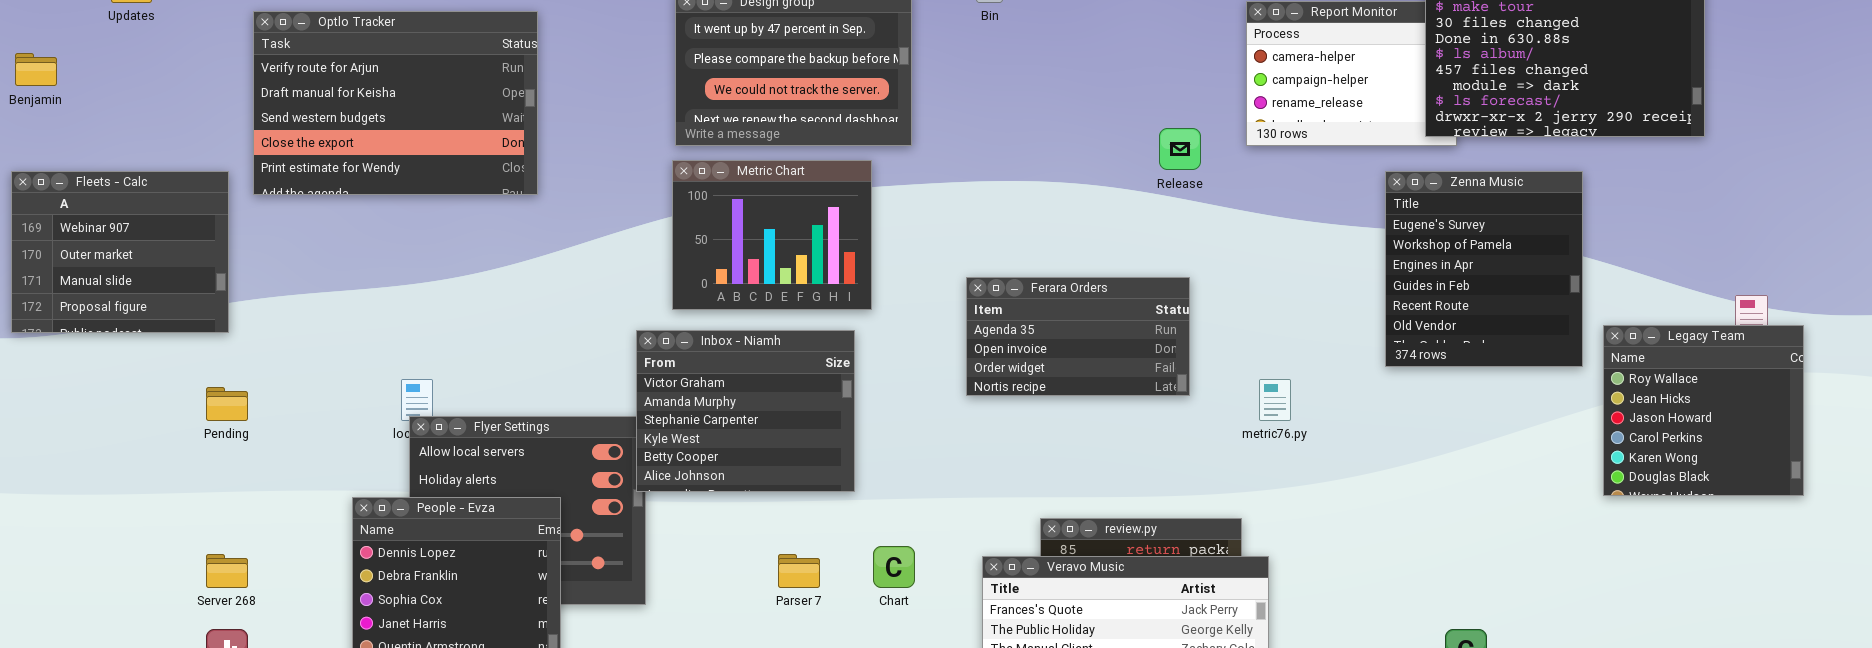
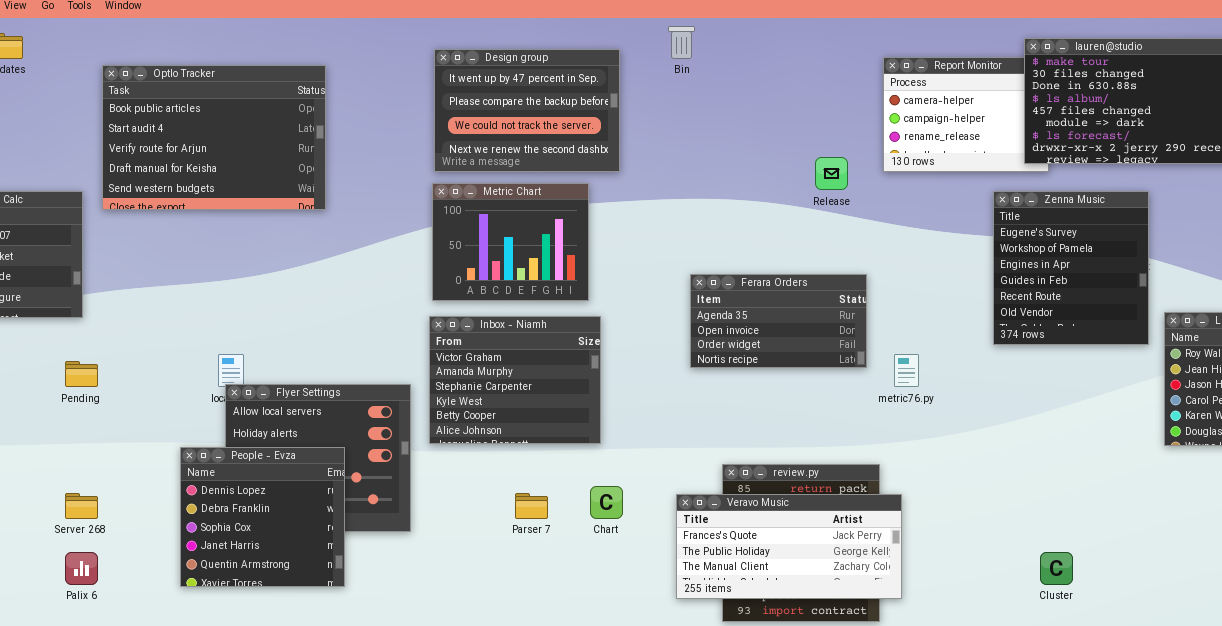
Optlo Tracker: [253,11,538,195] -> [102,65,326,210], scrolled up 2 rows
Ferara Orders: [966,277,1190,396] -> [690,274,867,368], moved
Inbox - Niamh: [636,330,855,492] -> [429,316,601,444], moved

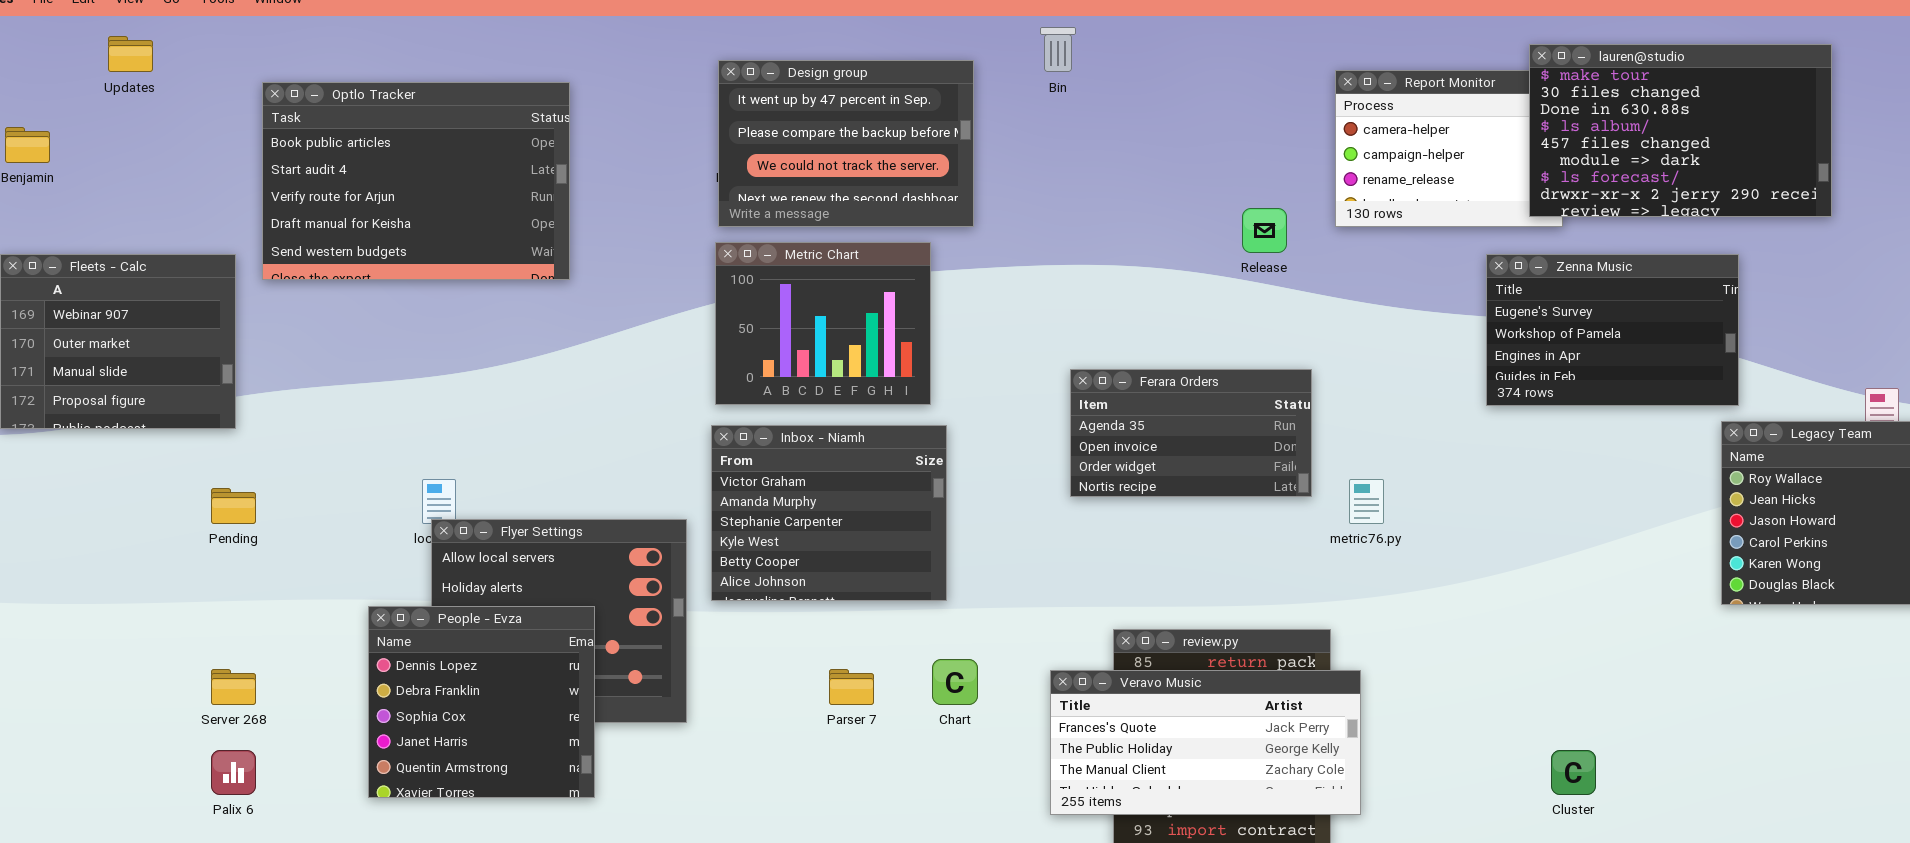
Zenna Music: [993,191,1149,345] -> [1486,254,1739,406], resized

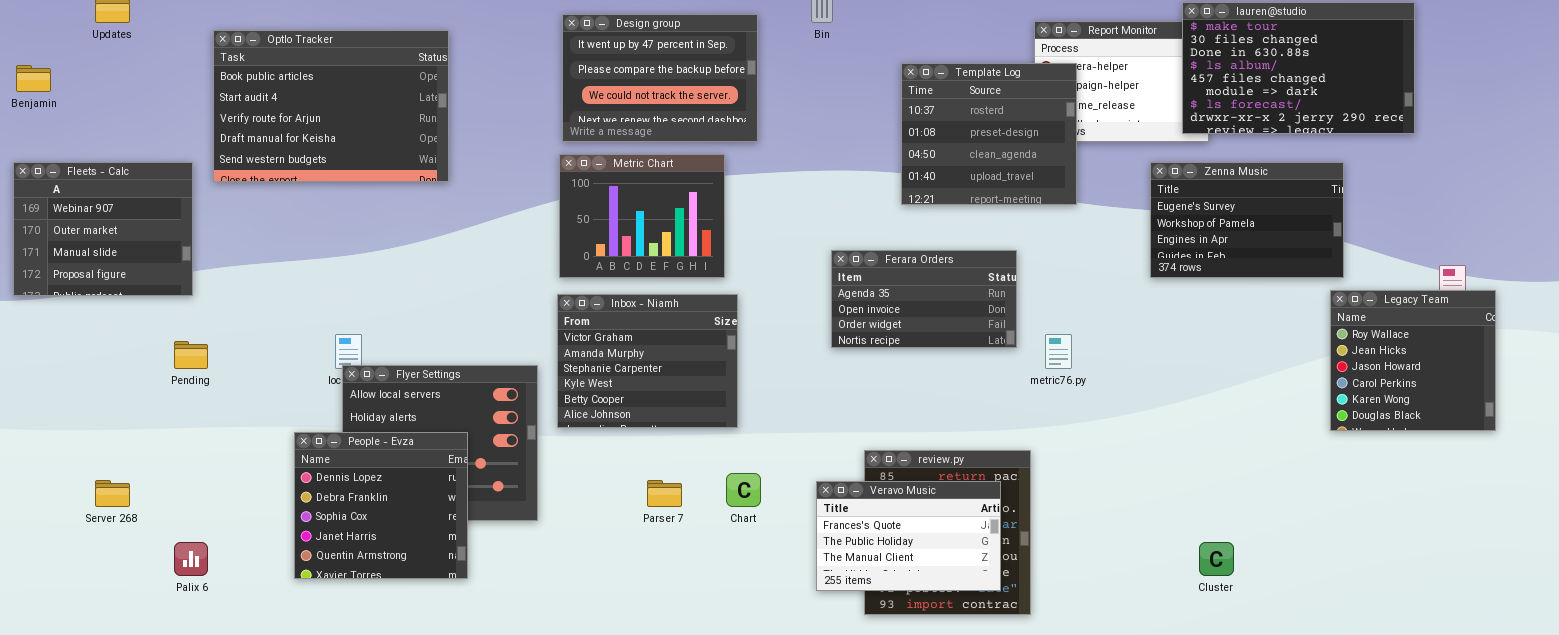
Template Log: none -> [901,63,1077,205], opened
Server 268: [211,669,256,705] -> [95,480,130,507], moved
Veravo Music: [1050,670,1361,815] -> [816,481,1001,591], resized

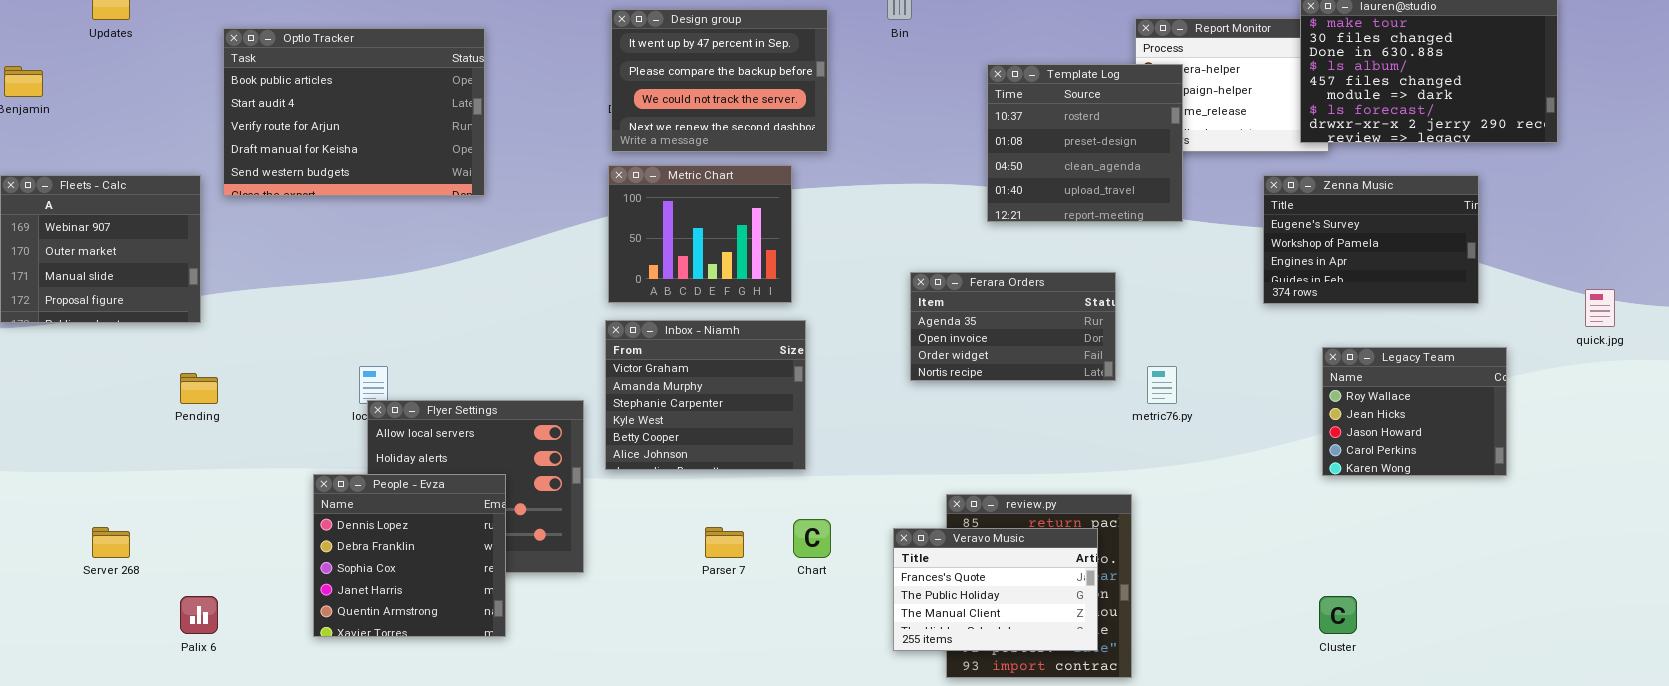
Legacy Team: [1330,290,1496,431] -> [1322,347,1507,476], moved, resized

